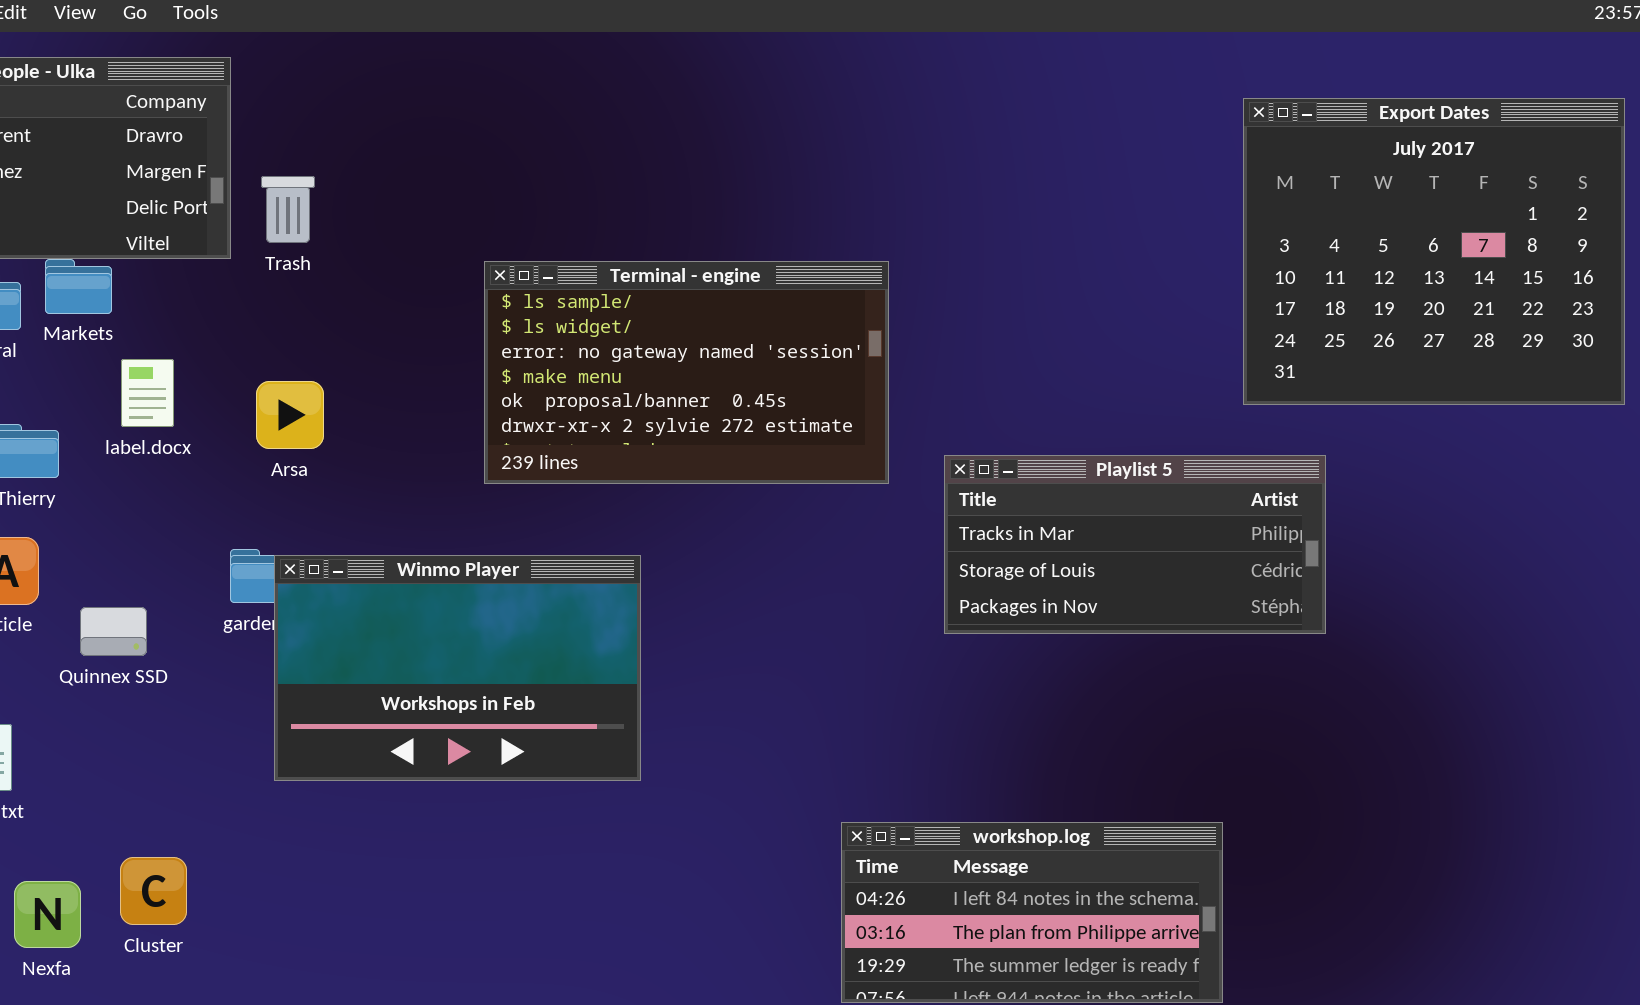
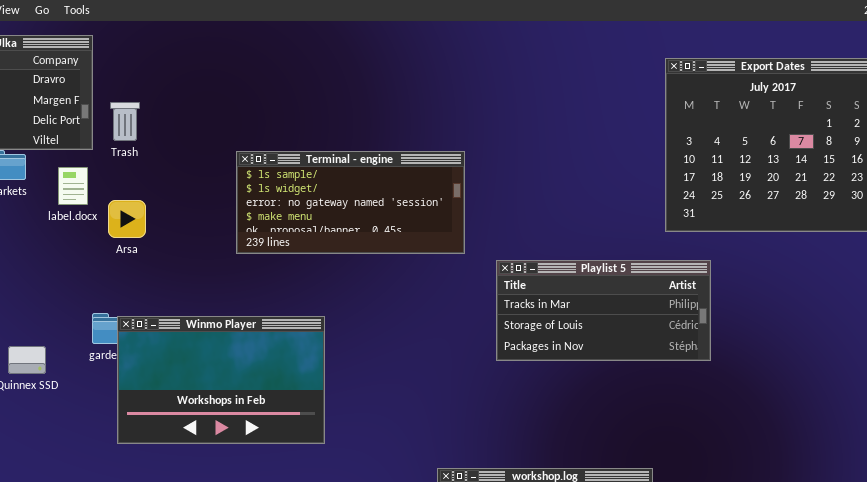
Terminal - engine: [484,261,889,484] -> [236,151,465,254], resized
label.docx: [121,359,174,427] -> [58,167,88,205], moved
Arsa: [256,381,324,449] -> [108,200,146,238], moved

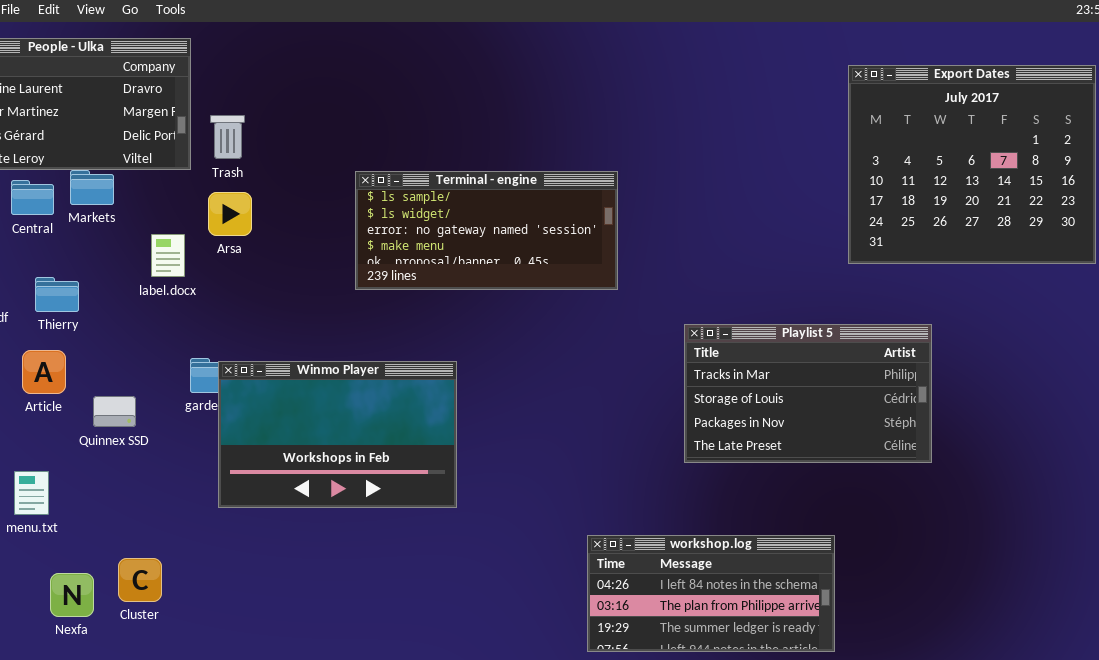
label.docx: [58,167,88,205] -> [151,234,185,277], moved
Arsa: [108,200,146,238] -> [208,192,252,236], moved
Playlist 5: [496,260,711,361] -> [684,324,932,463], moved, resized

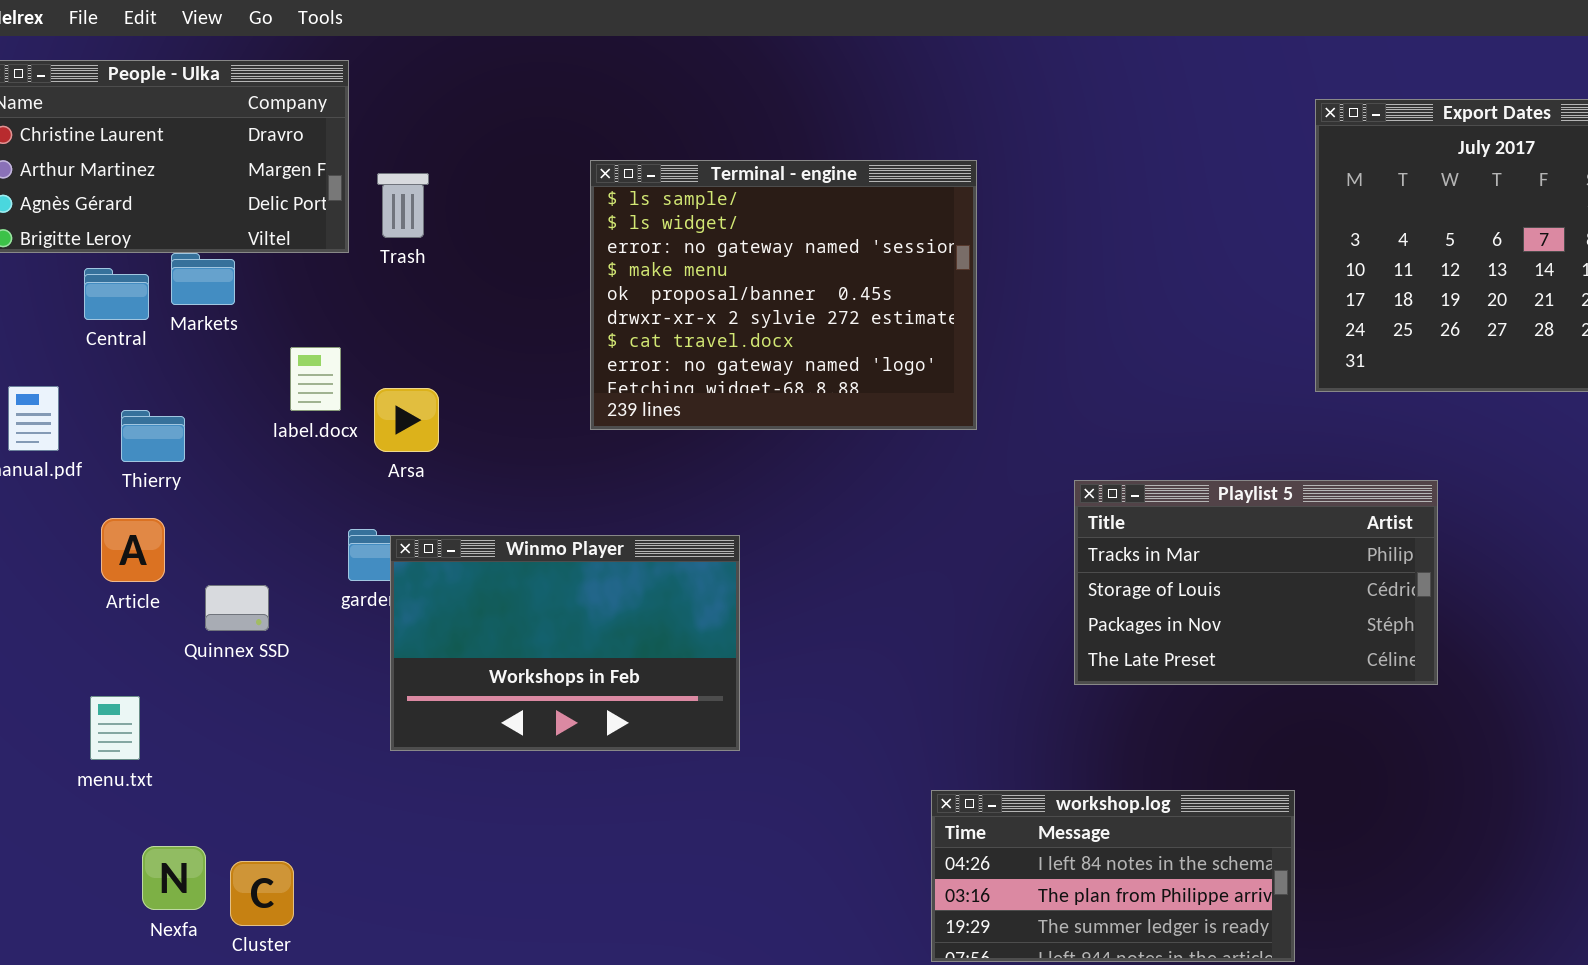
Terminal - engine: [355,171,618,290] -> [590,160,977,430], resized
Arsa: [208,192,252,236] -> [374,388,439,452], moved
Cluster: [118,558,162,602] -> [230,861,294,926], moved

